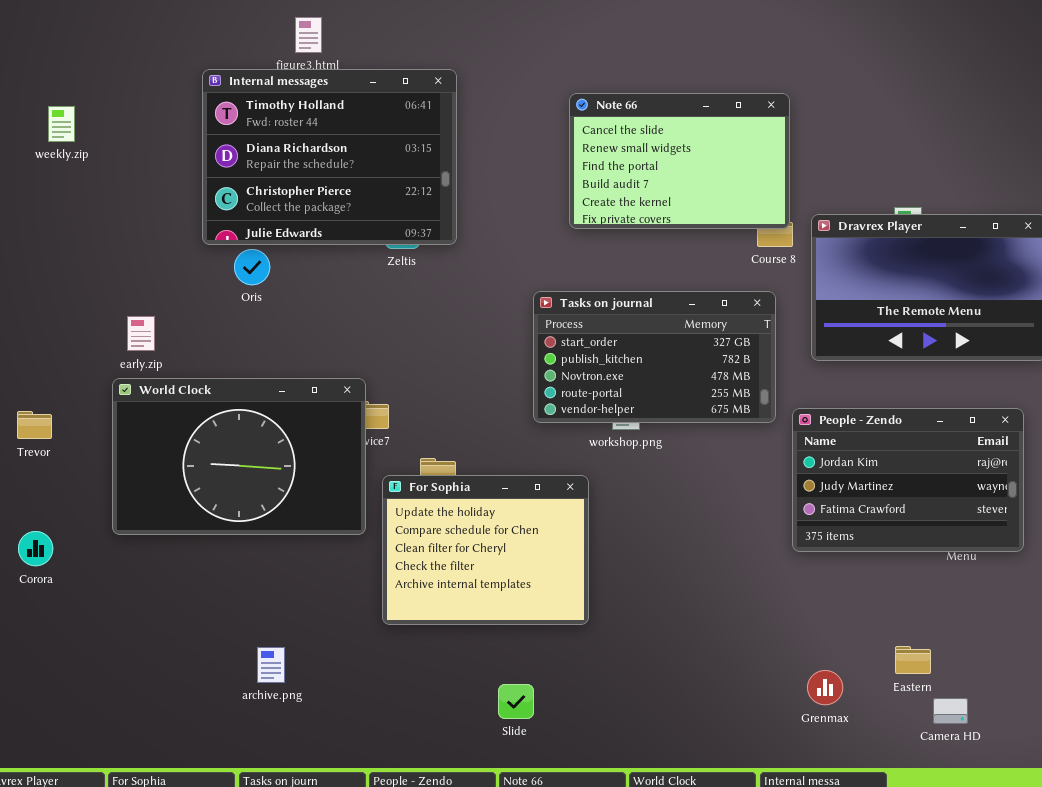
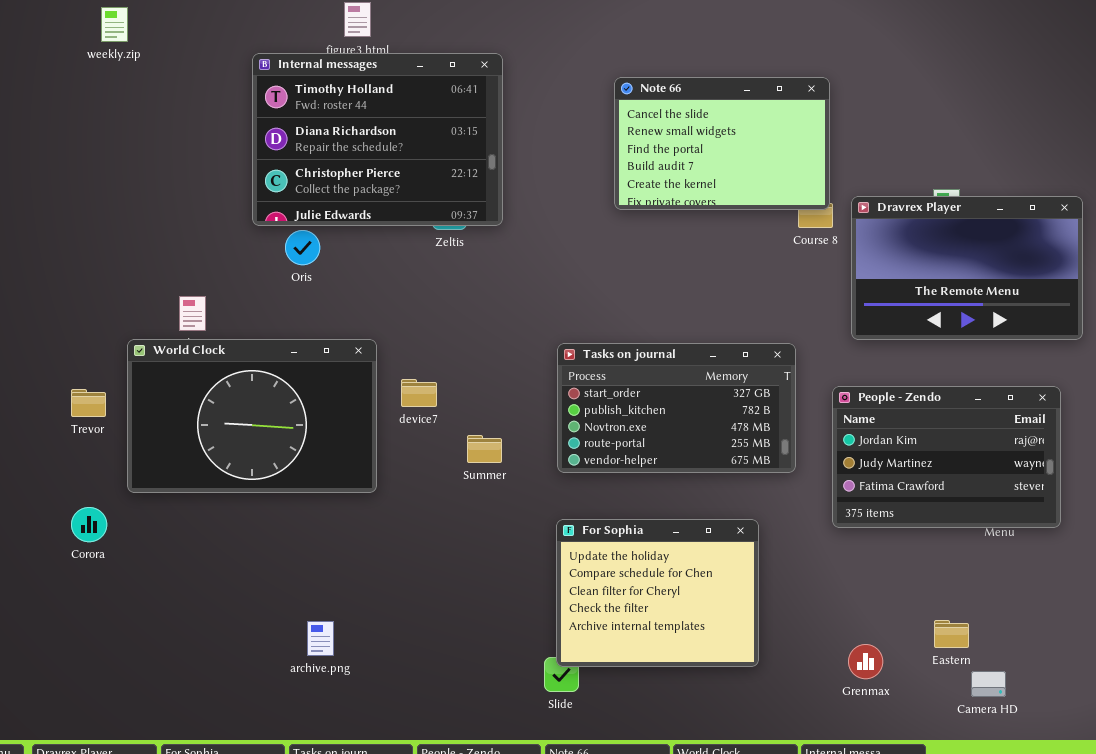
weekly.zip: [48,106,75,142] -> [101,7,128,42], moved
Tasks on journal: [533,291,776,423] -> [557,343,796,473], moved
World Clock: [112,378,366,535] -> [127,339,377,493], moved
For Sophia: [382,475,589,625] -> [556,519,759,667], moved

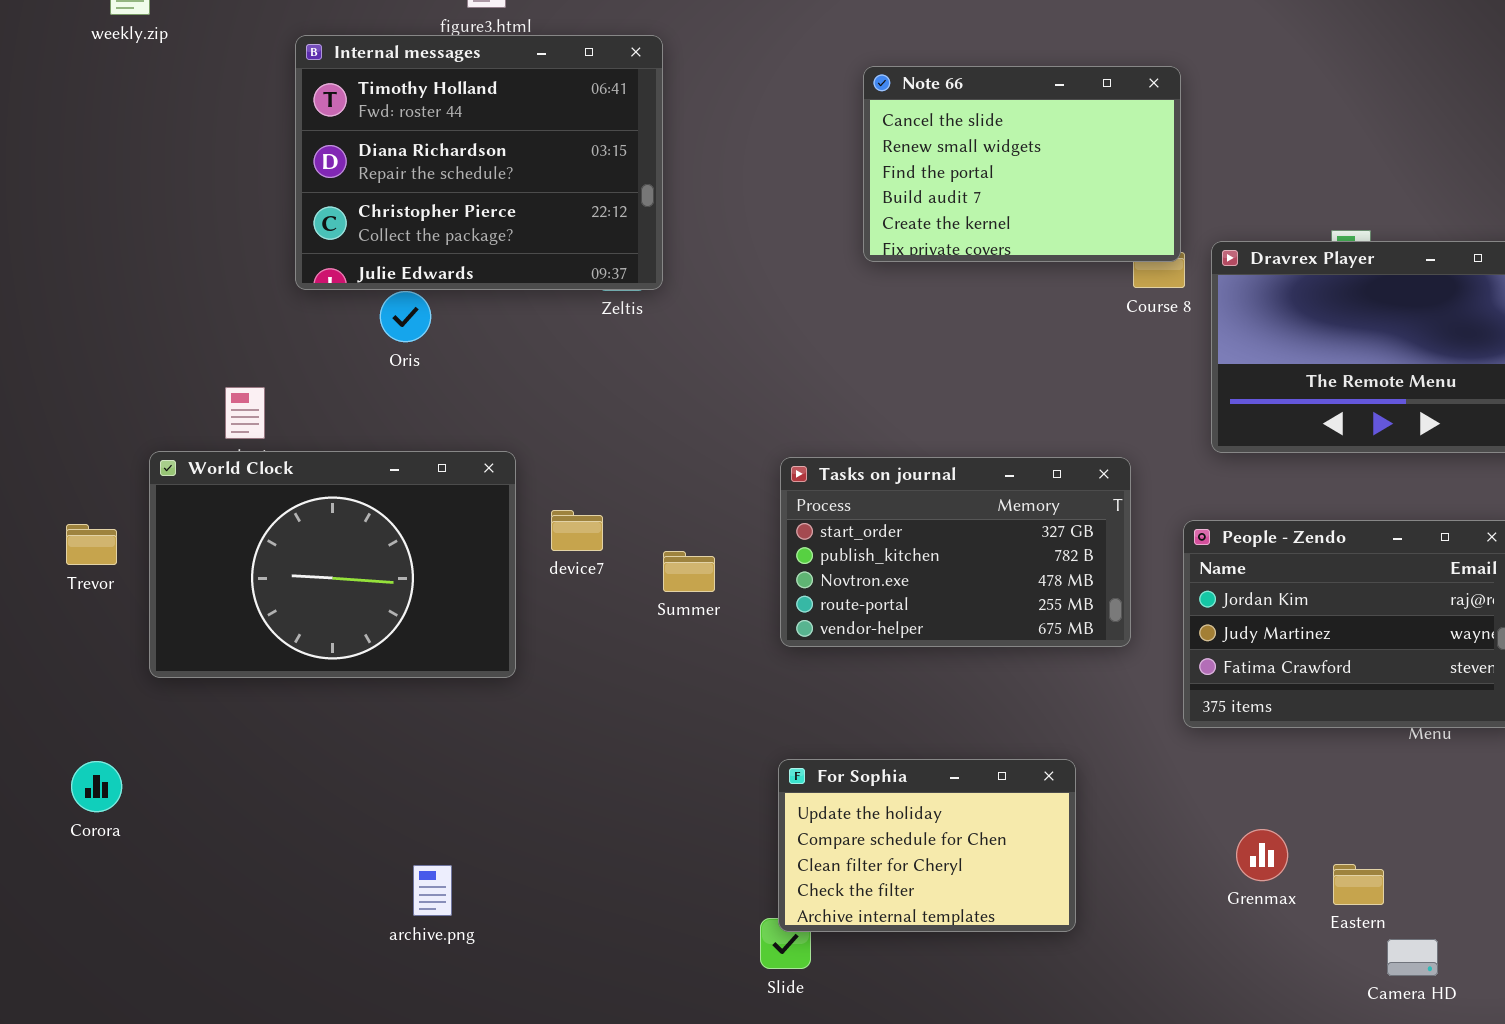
Internal messages: [252,53,503,226] -> [295,35,663,290], moved
Summer: [467,435,502,463] -> [663,551,715,592], moved
Corora: [71,507,107,542] -> [71,761,122,812], moved
For Sophia: [556,519,759,667] -> [778,759,1076,932], resized
Grenmax: [848,644,883,679] -> [1236,829,1288,881], moved

